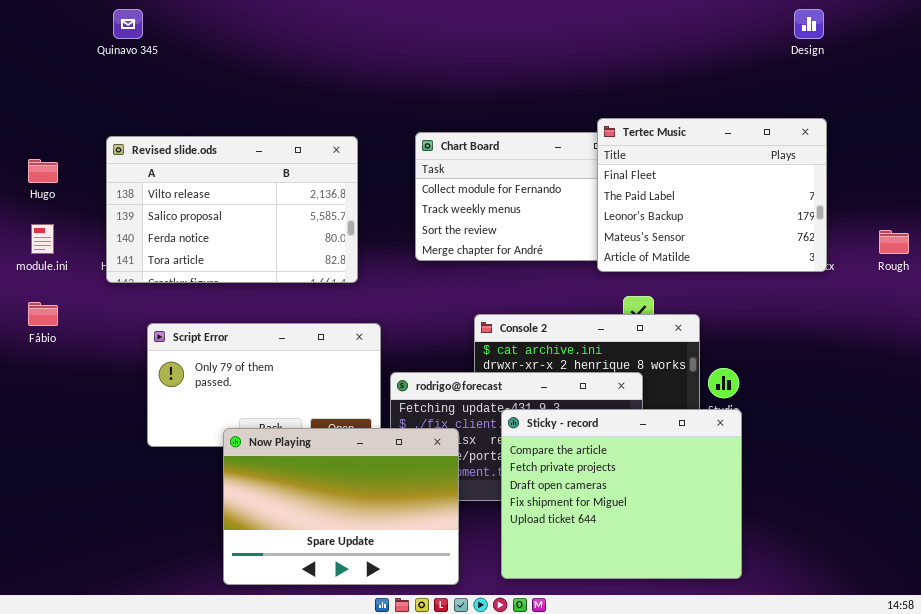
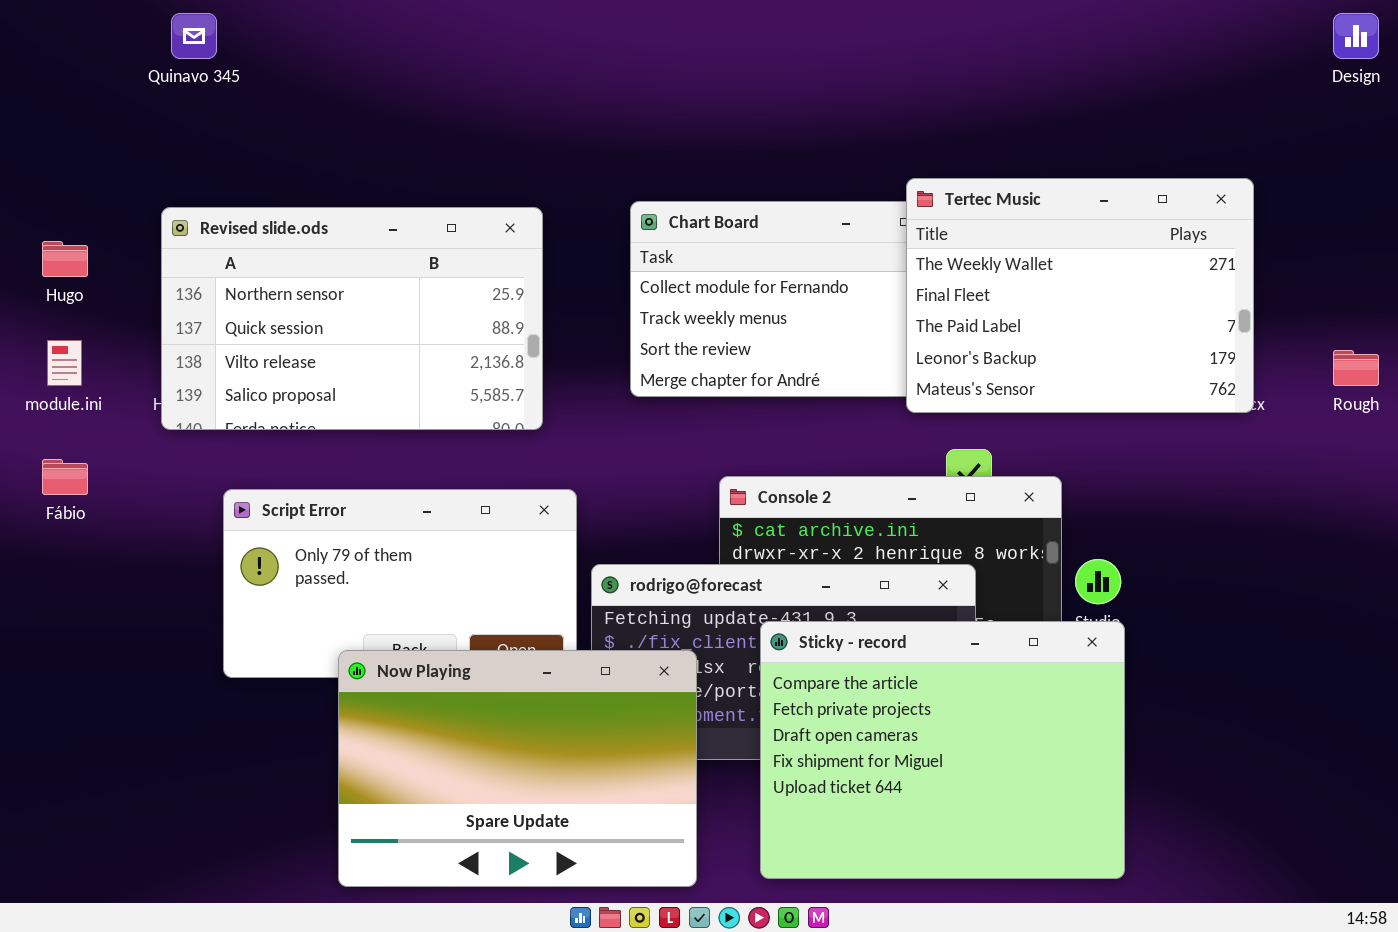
Design: [794,9,824,39] -> [1333,13,1379,59], moved
Tertec Music: [597,118,827,272] -> [906,178,1254,413], scrolled up 1 row
Revised slide.ods: [106,136,358,283] -> [161,207,543,430], scrolled up 2 rows

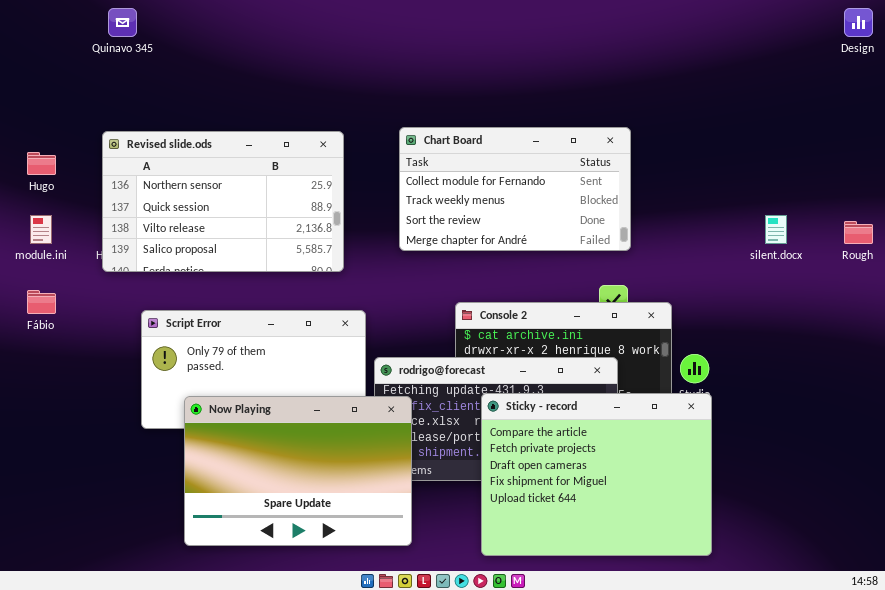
Tertec Music: [906,178,1254,413] -> none, closed
Now Playing: [338,650,697,887] -> [184,396,412,546], moved

